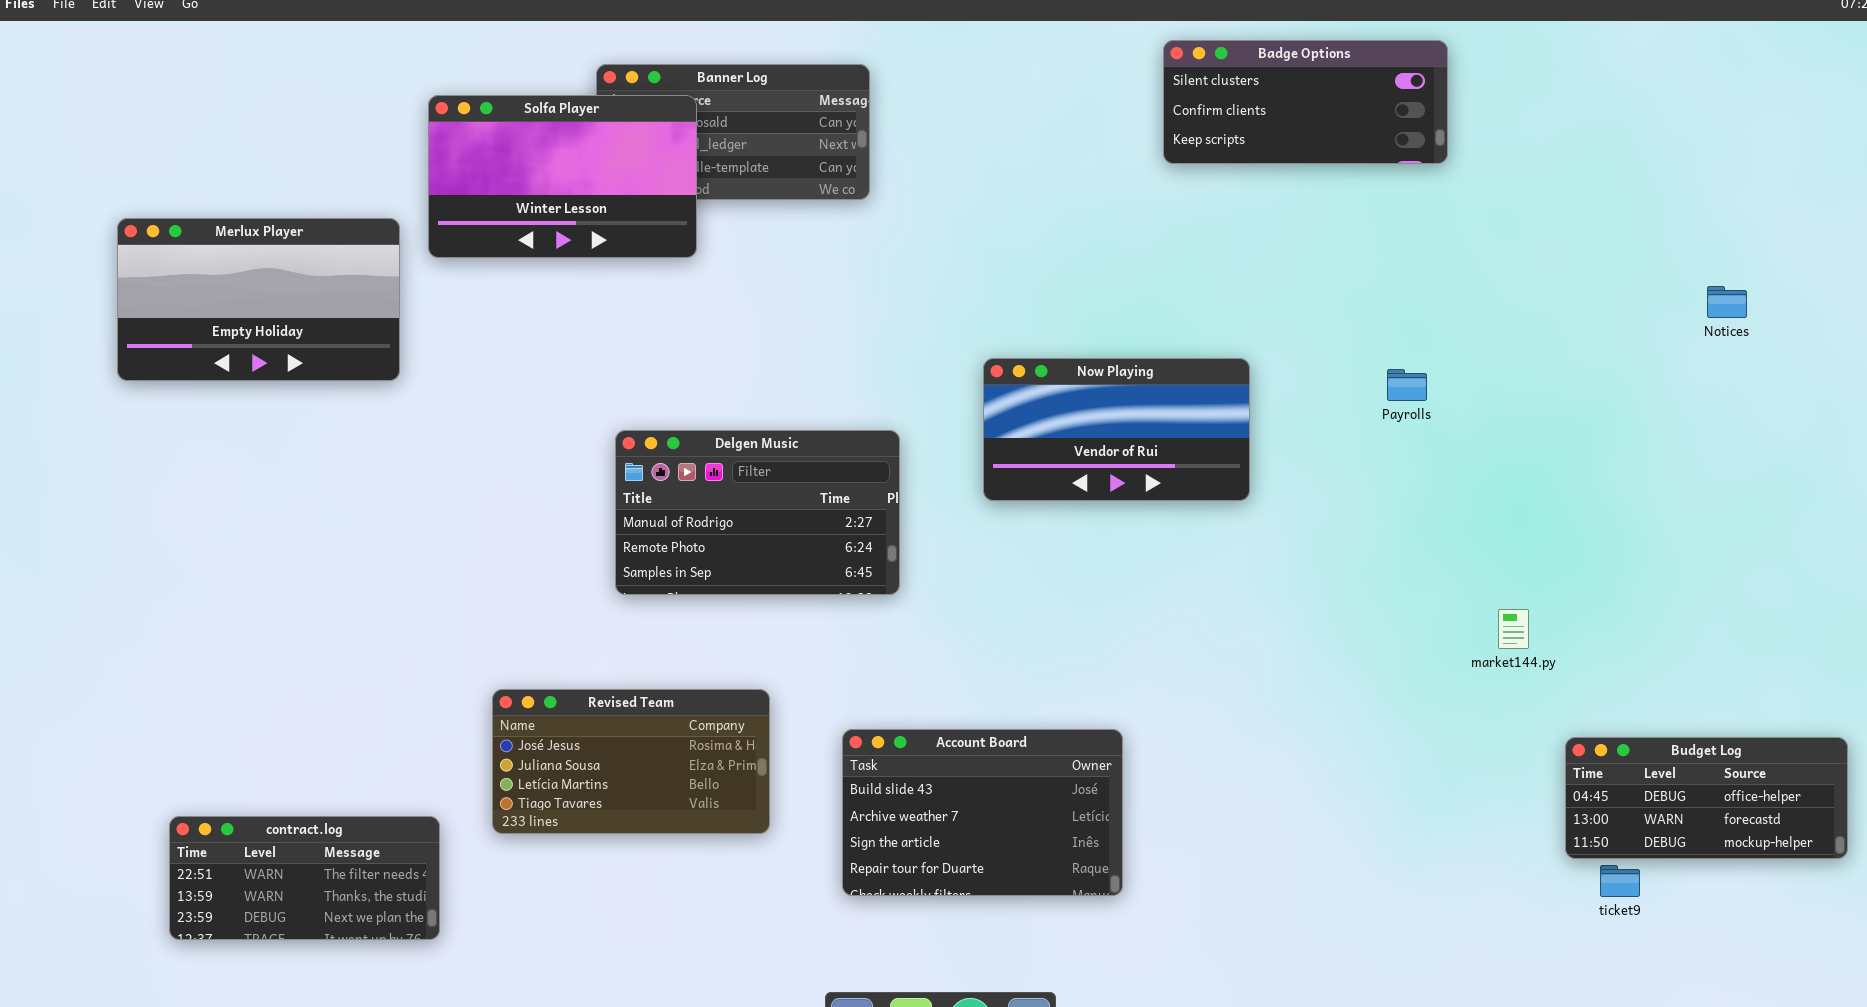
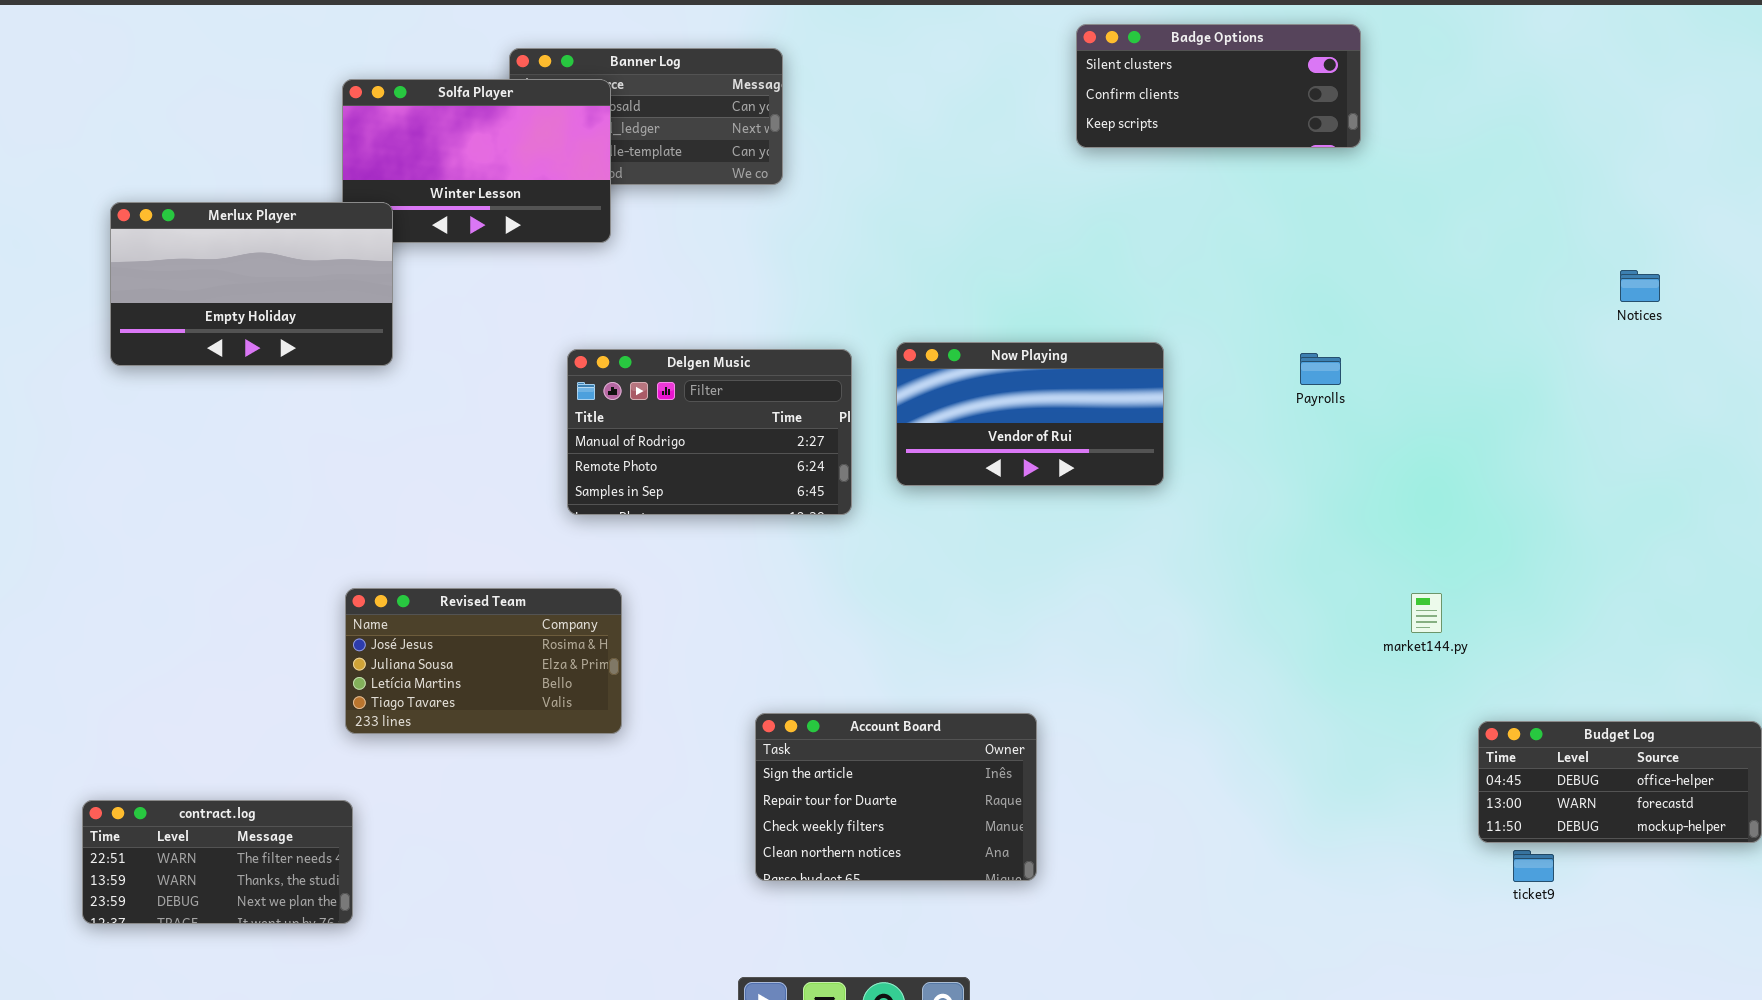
Merlux Player: [117,218,400,381] -> [110,202,393,366], moved
Delgen Music: [615,430,900,595] -> [567,349,852,515], moved
Revised Team: [492,689,770,834] -> [345,588,622,734], moved
Account Board: [842,729,1123,896] -> [755,713,1037,881], scrolled down 2 rows

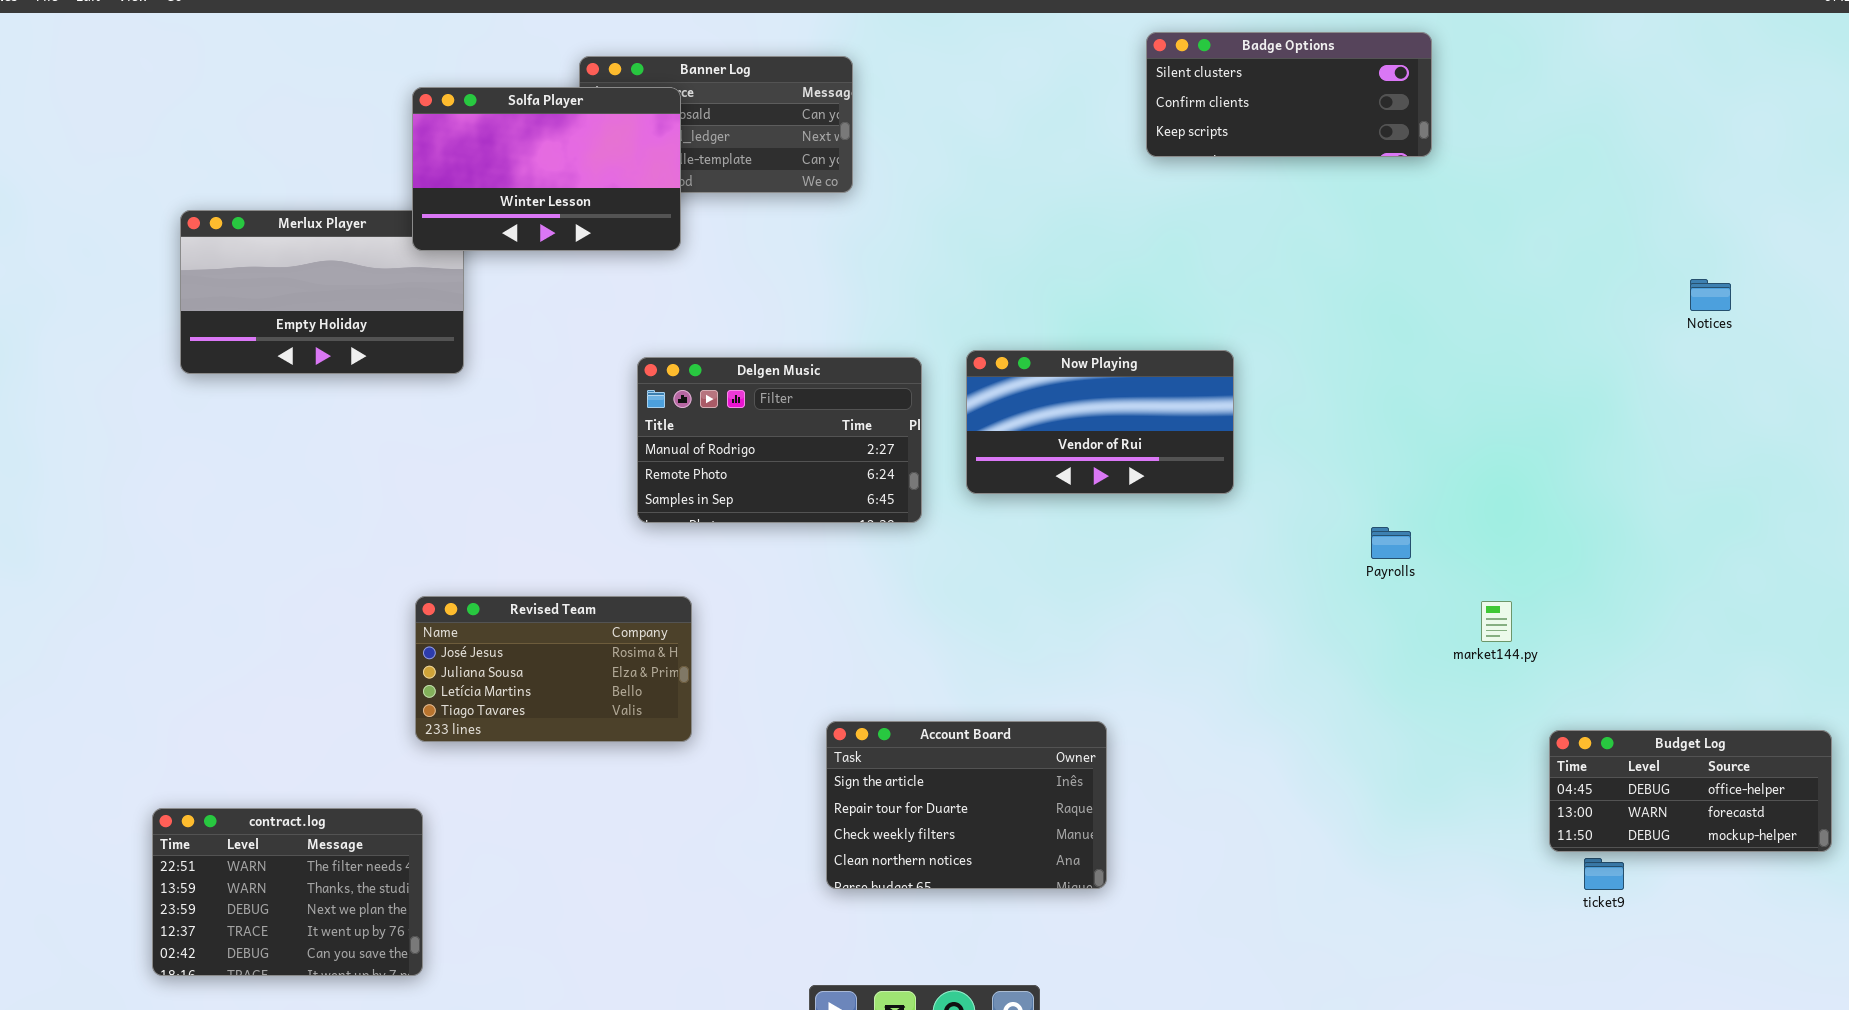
Solfa Player: [342,79,611,243] -> [412,87,681,251], raised
Payrolls: [1300,353,1341,385] -> [1371,527,1411,559], moved
contract.log: [82,800,353,924] -> [152,808,423,976], resized

